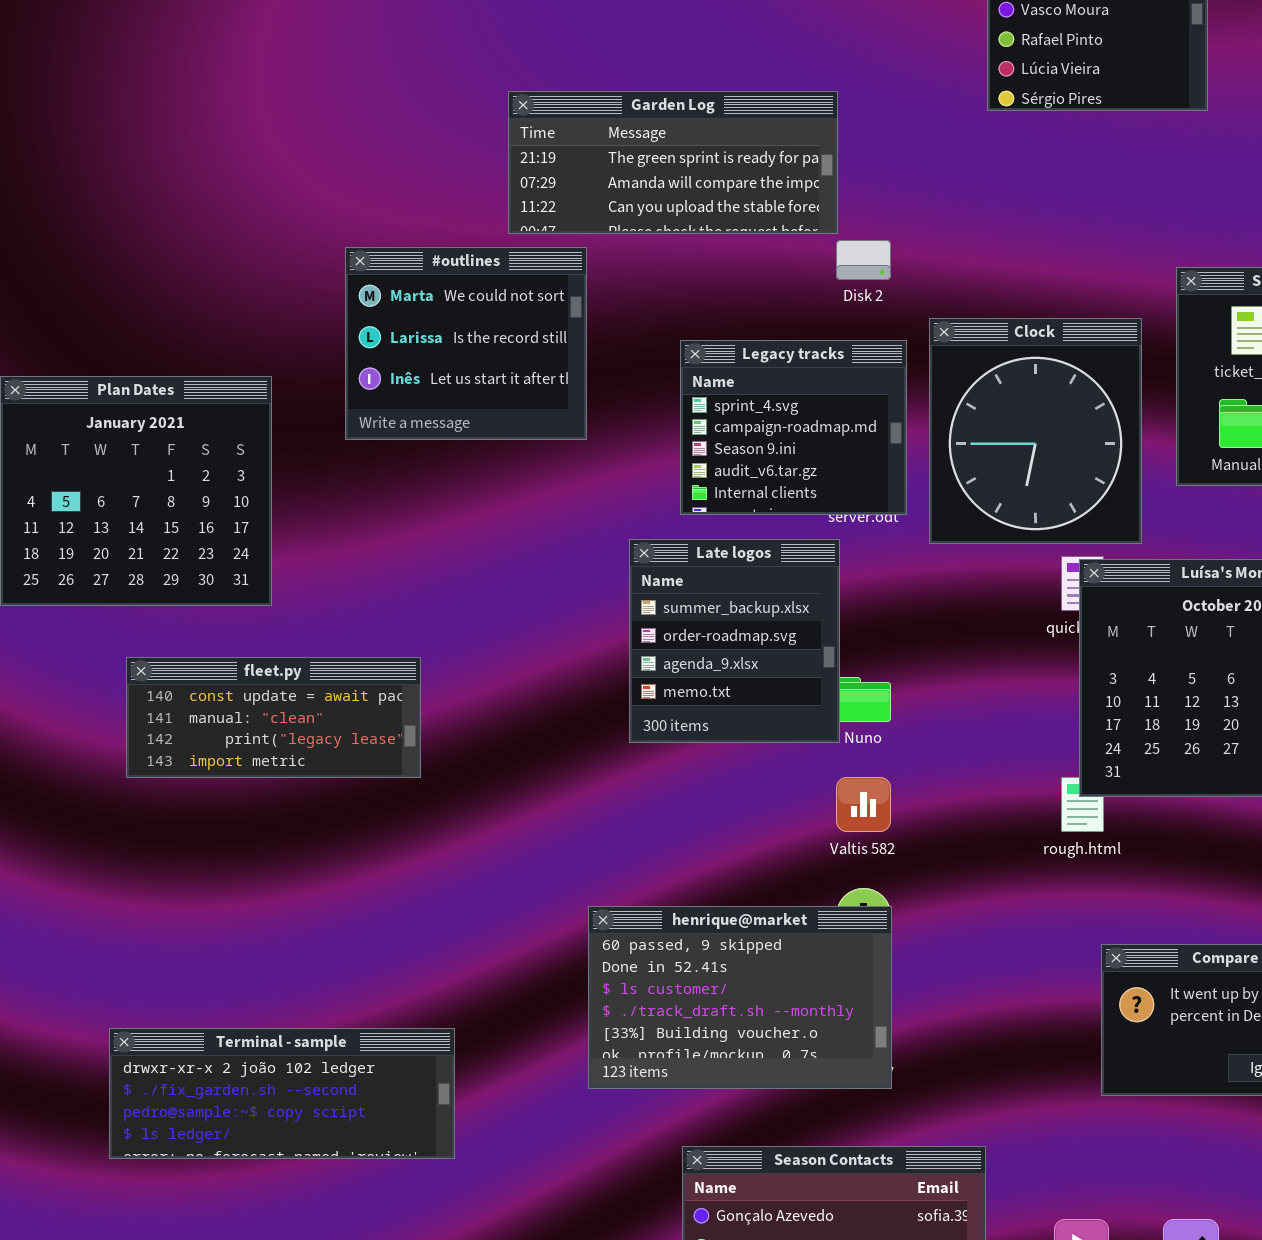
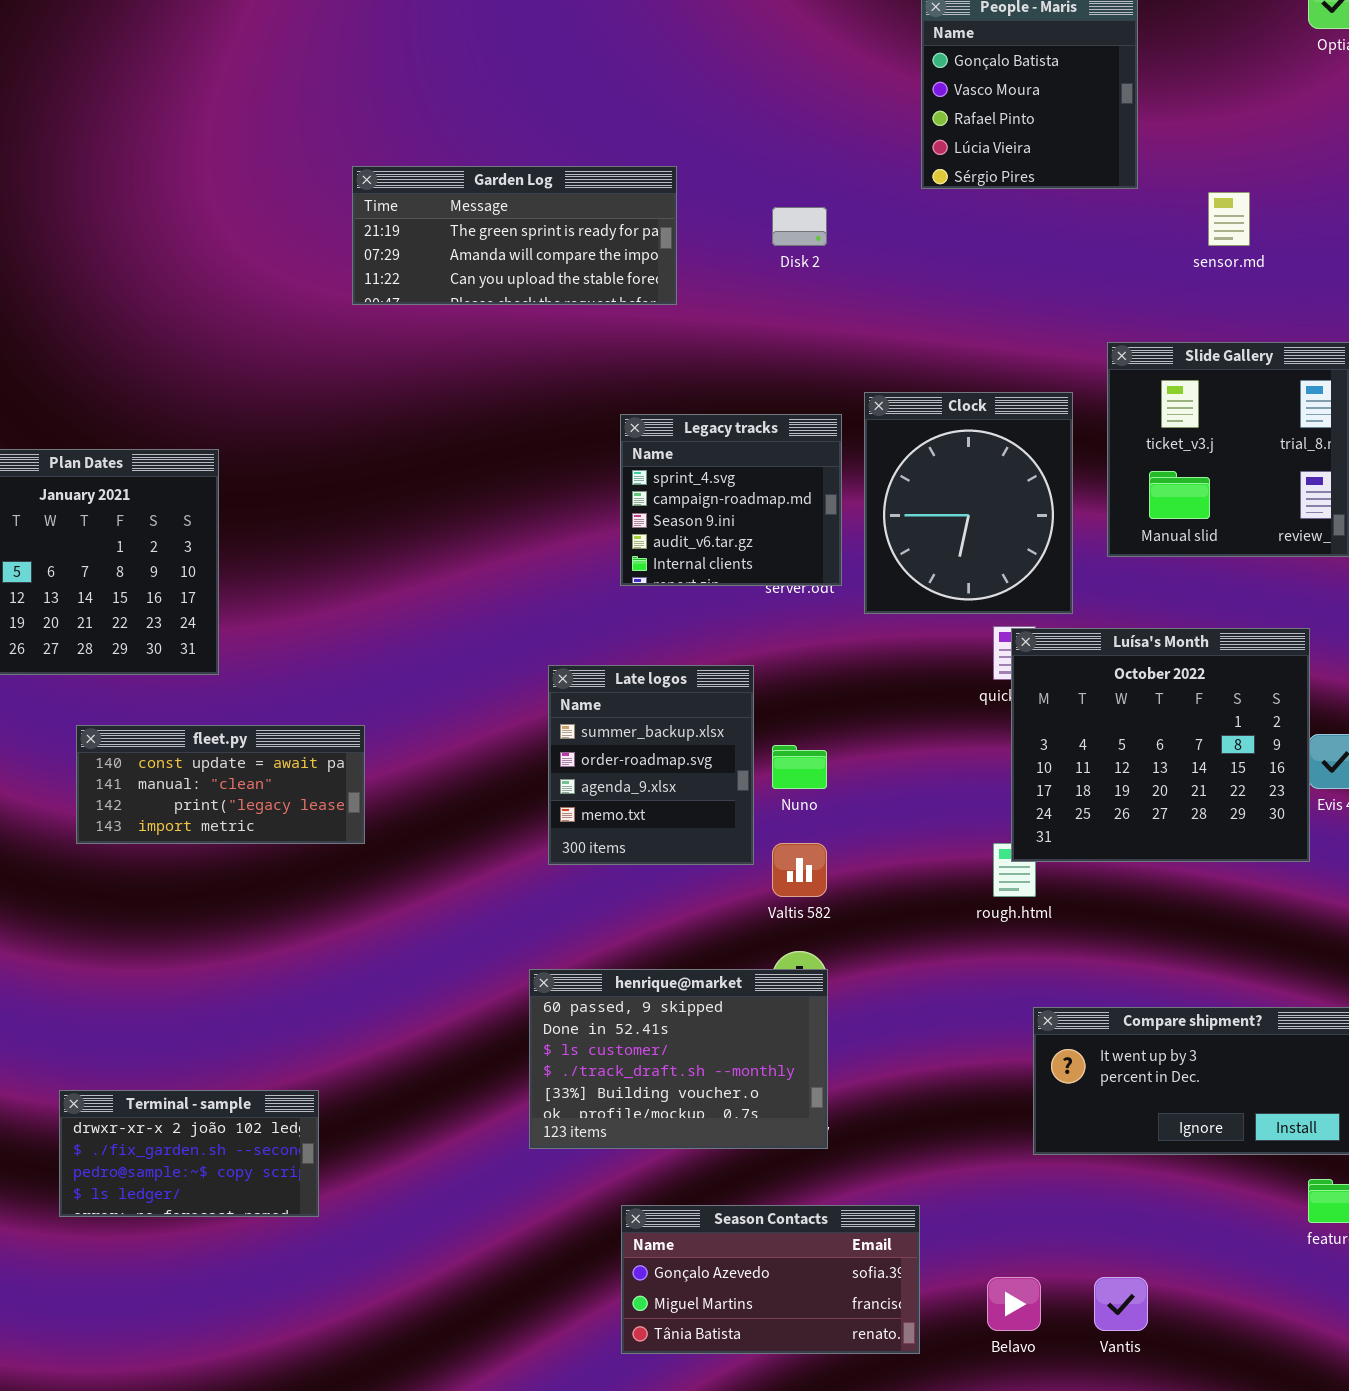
Garden Log: [508,91,838,234] -> [352,166,677,305], moved
Disk 2: [836,240,891,280] -> [772,207,827,246], moved
#outlines: [345,247,587,440] -> none, closed
Late logos: [629,539,840,743] -> [548,665,754,865], moved
Terminal - sample: [109,1028,455,1159] -> [59,1090,319,1217], resized

